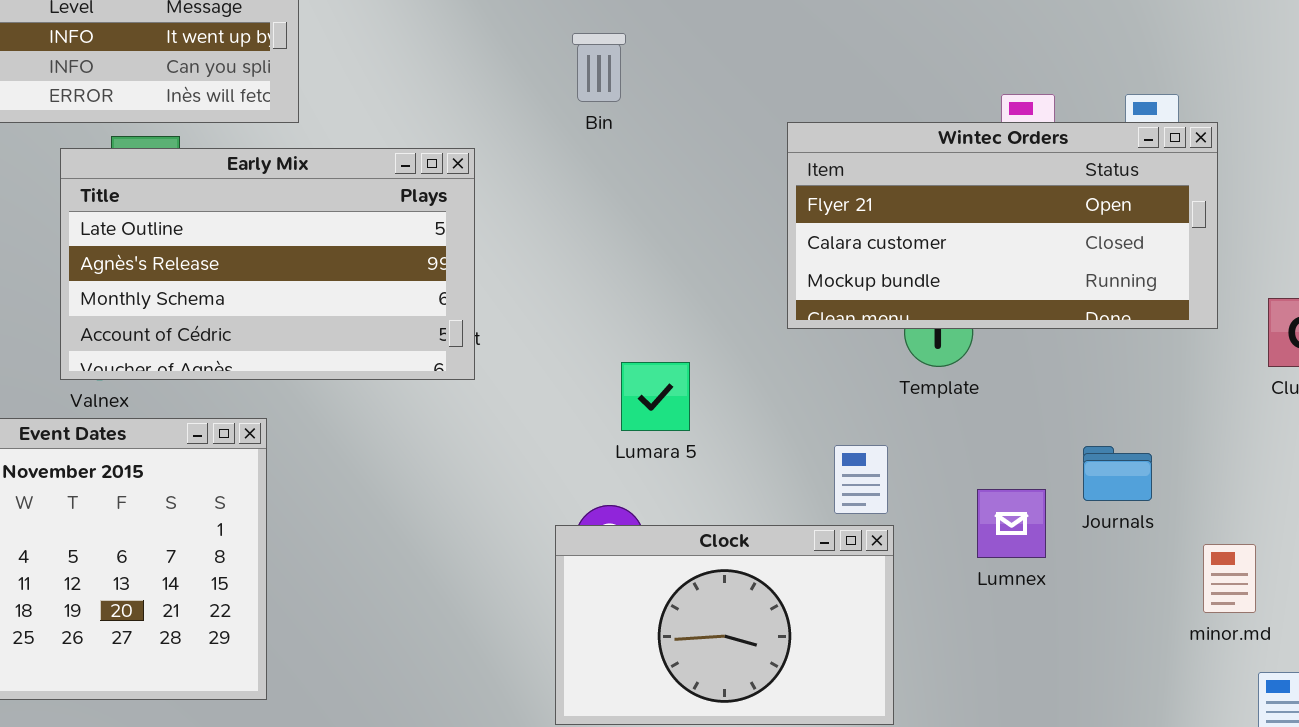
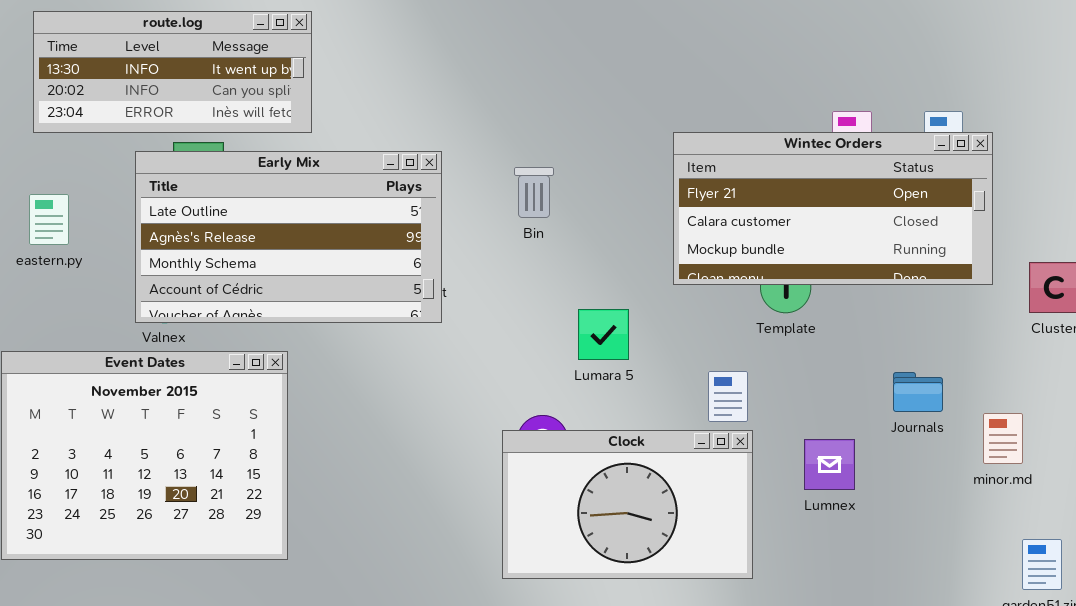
Bin: [572,33,626,102] -> [514,167,554,218], moved
Lumara 5: [621,362,690,431] -> [578,309,629,360], moved
Lumnex: [977,489,1046,558] -> [804,439,855,490], moved
minor.md: [1203,544,1256,613] -> [983,413,1023,464], moved

